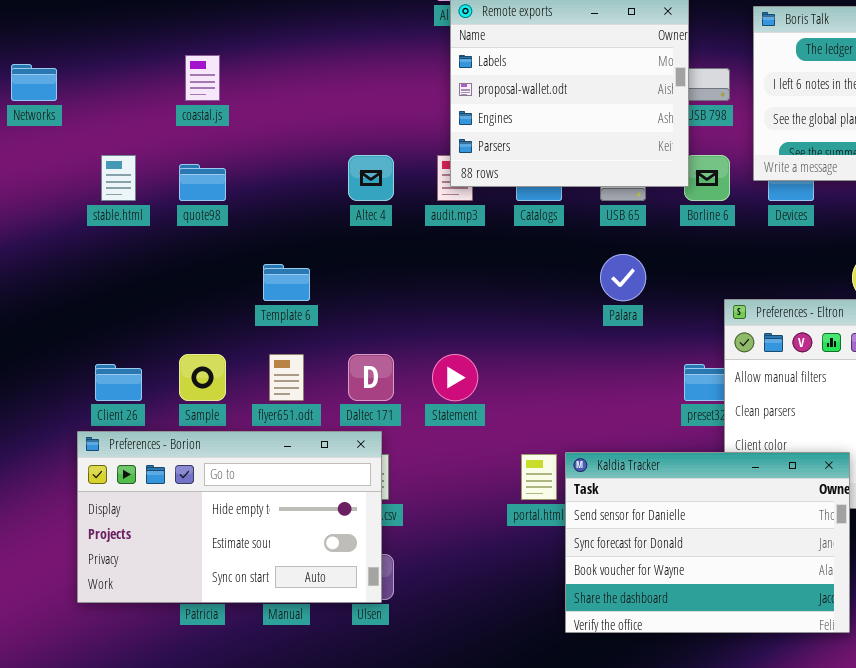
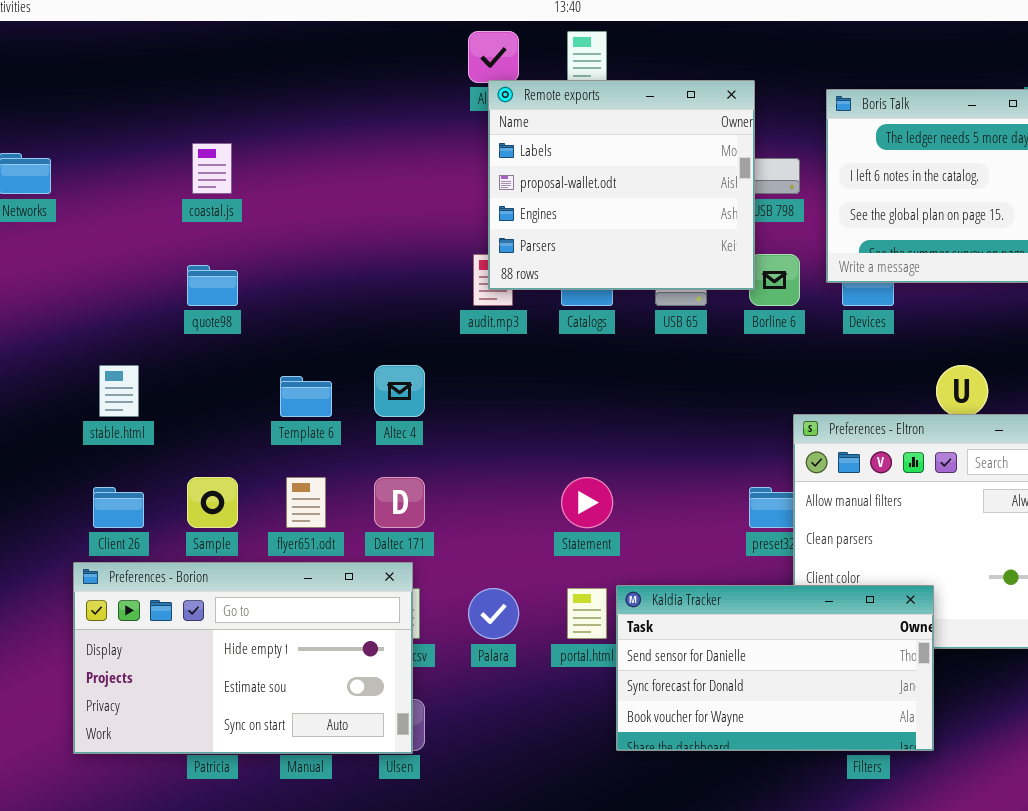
stable.html: [101,155,136,201] -> [99,365,139,417], moved
Altec 4: [348,155,394,201] -> [374,365,425,417], moved
Palara: [600,254,646,301] -> [468,588,519,639], moved
Statement: [432,354,478,401] -> [561,477,613,528], moved
Kaldia Tracker: [565,452,850,633] -> [616,585,934,751], resized

